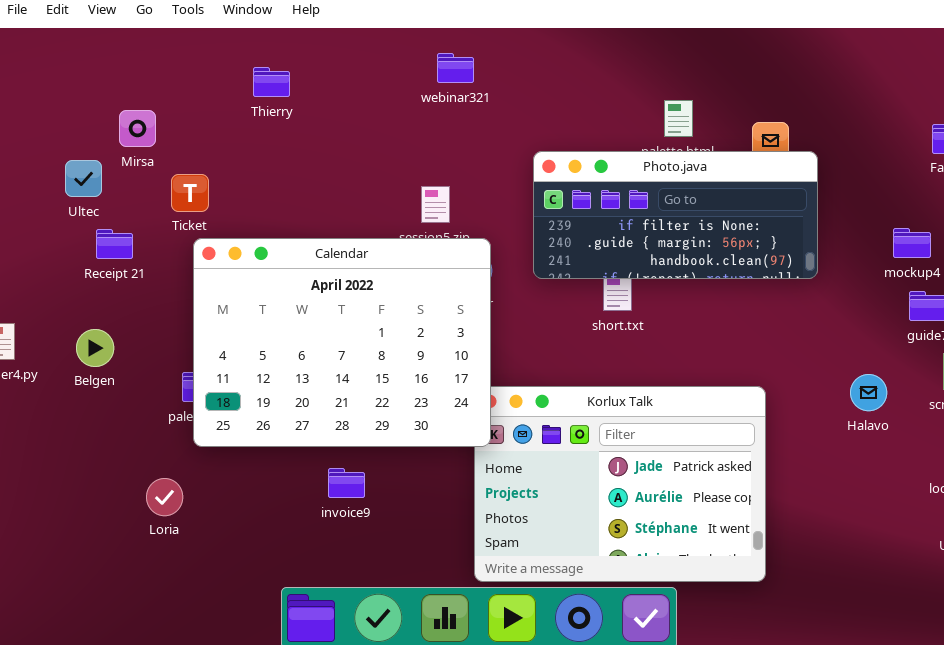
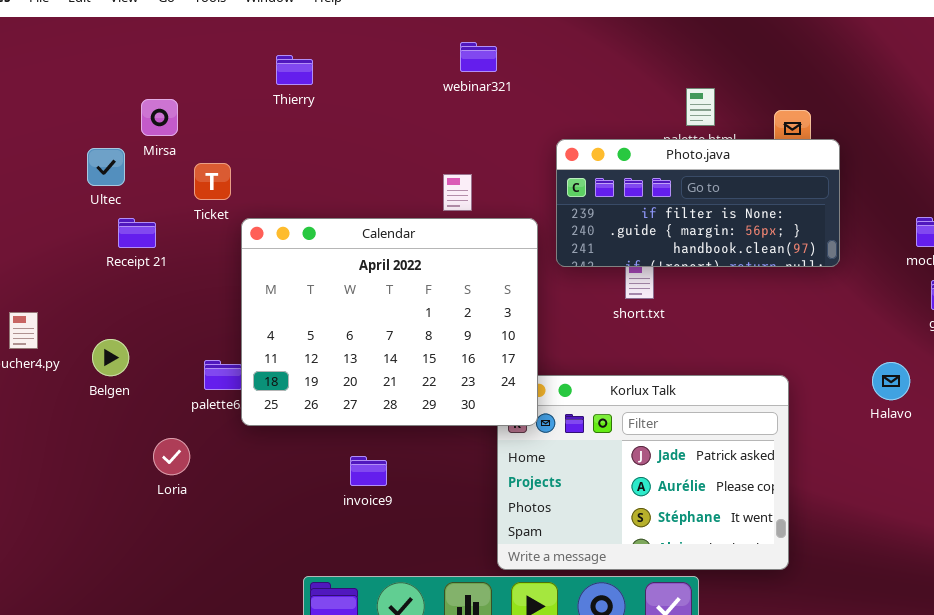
Calendar: [193,238,491,447] -> [241,218,538,426], moved
Belgen: [76,329,114,367] -> [92,339,129,376], moved
Loria: [146,478,183,516] -> [153,438,190,475], moved

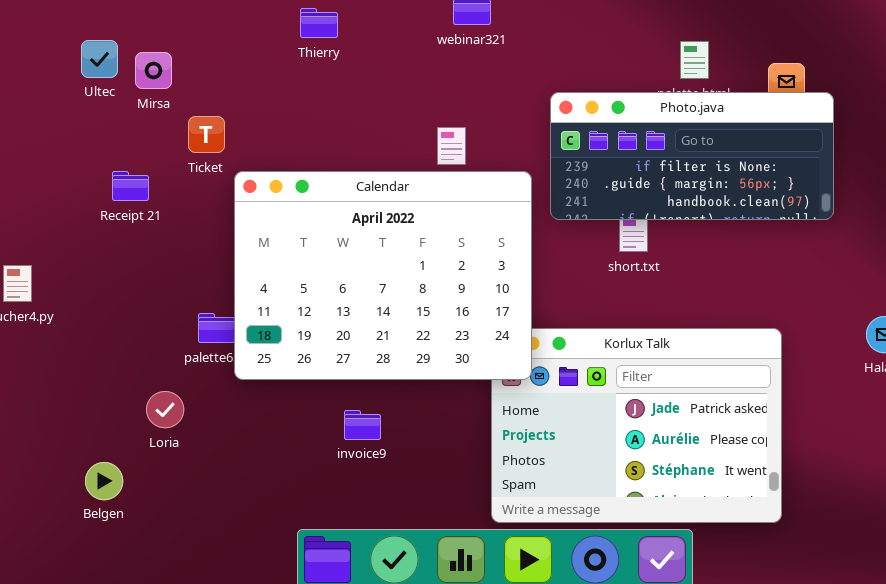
Thierry: [276,55,313,85] -> [300,8,338,38], moved
Ultec: [87,148,125,186] -> [81,40,118,78], moved
Belgen: [92,339,129,376] -> [85,462,123,500], moved

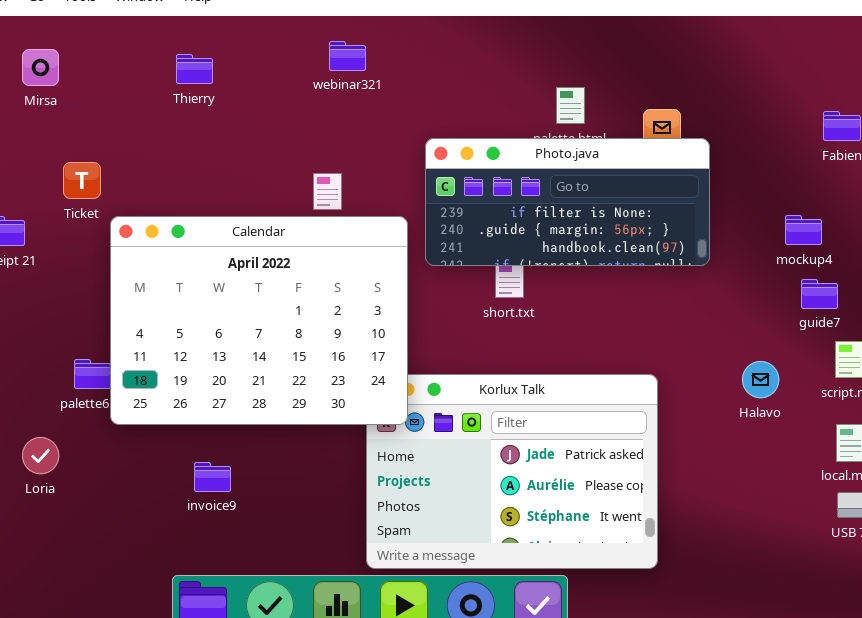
Mirsa: [135,52,172,89] -> [22,49,59,86], moved
invoice9: [344,410,381,440] -> [194,462,231,492], moved

